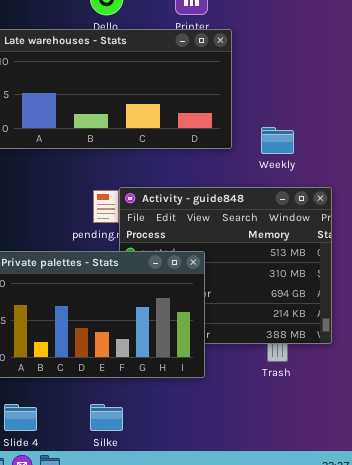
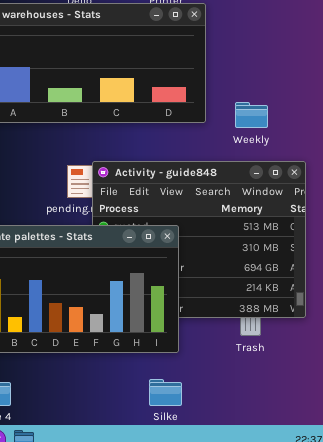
Silke: [90,404,123,431] -> [149,379,182,406], moved

